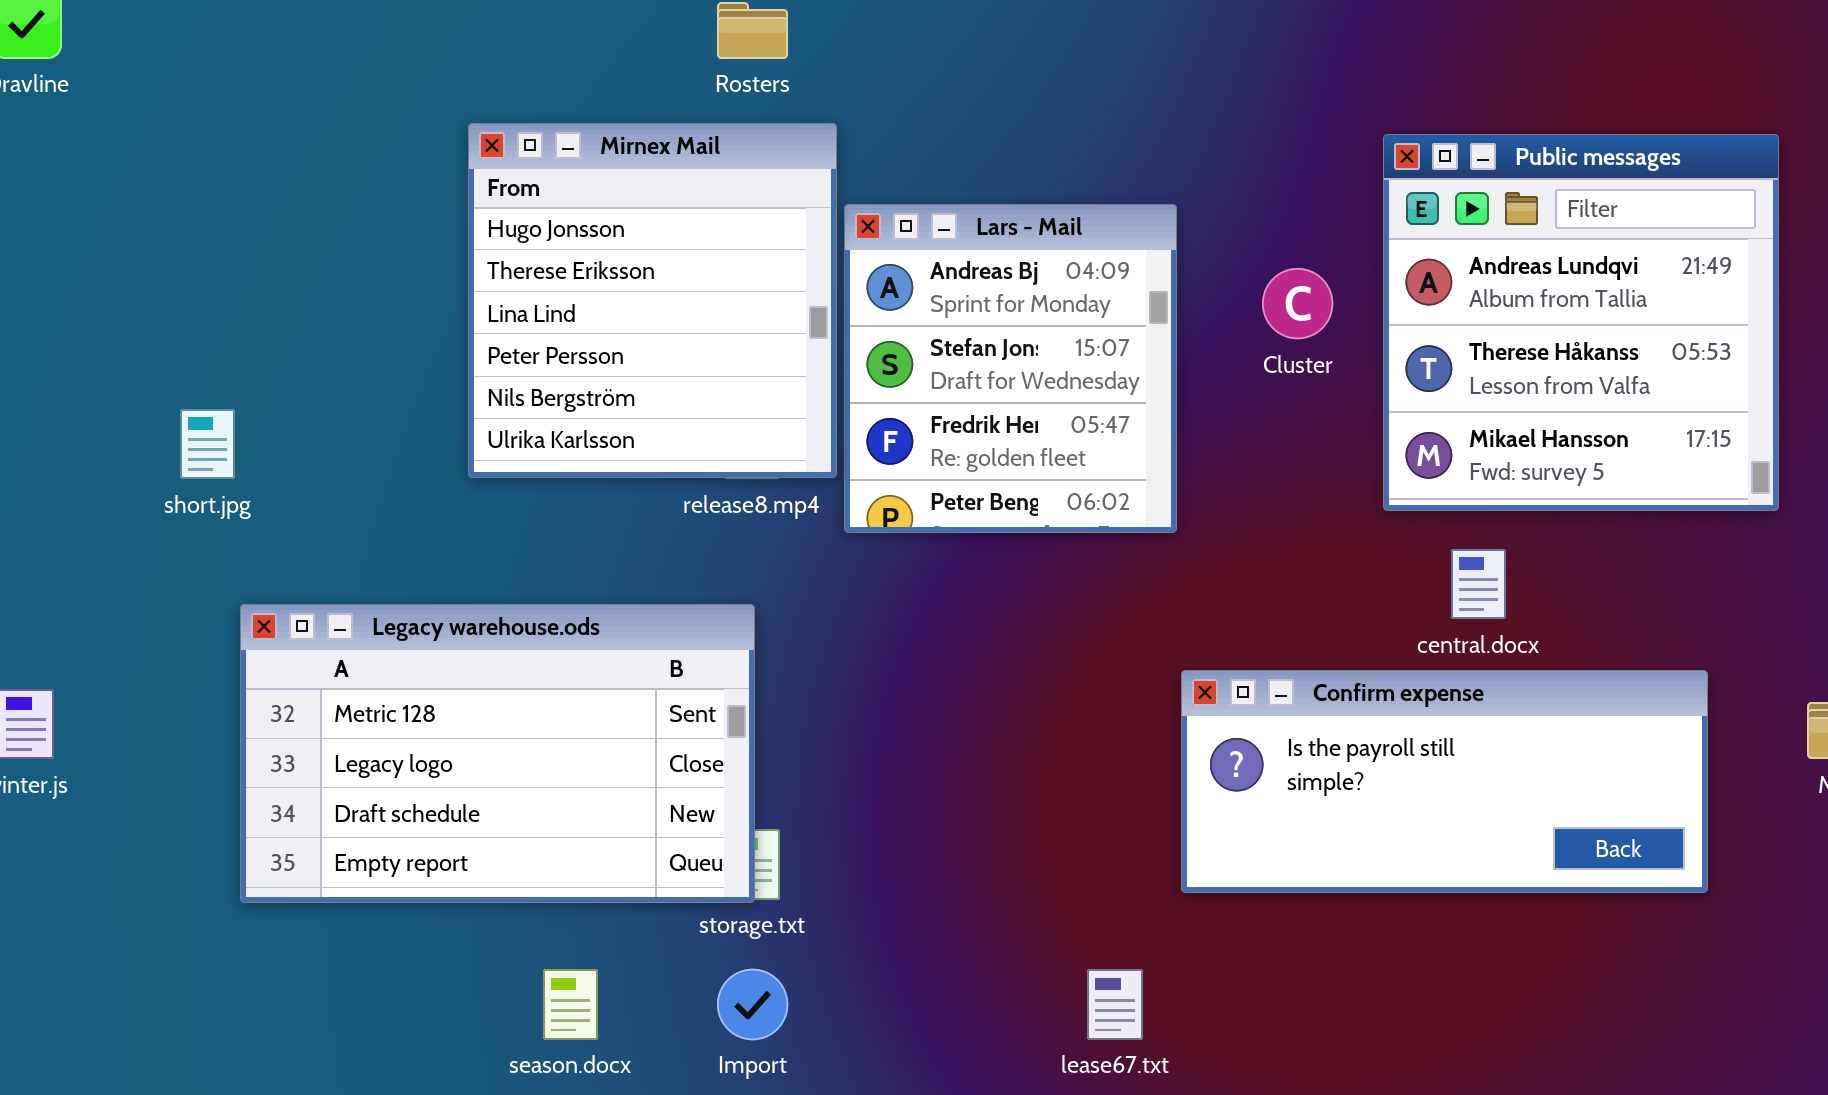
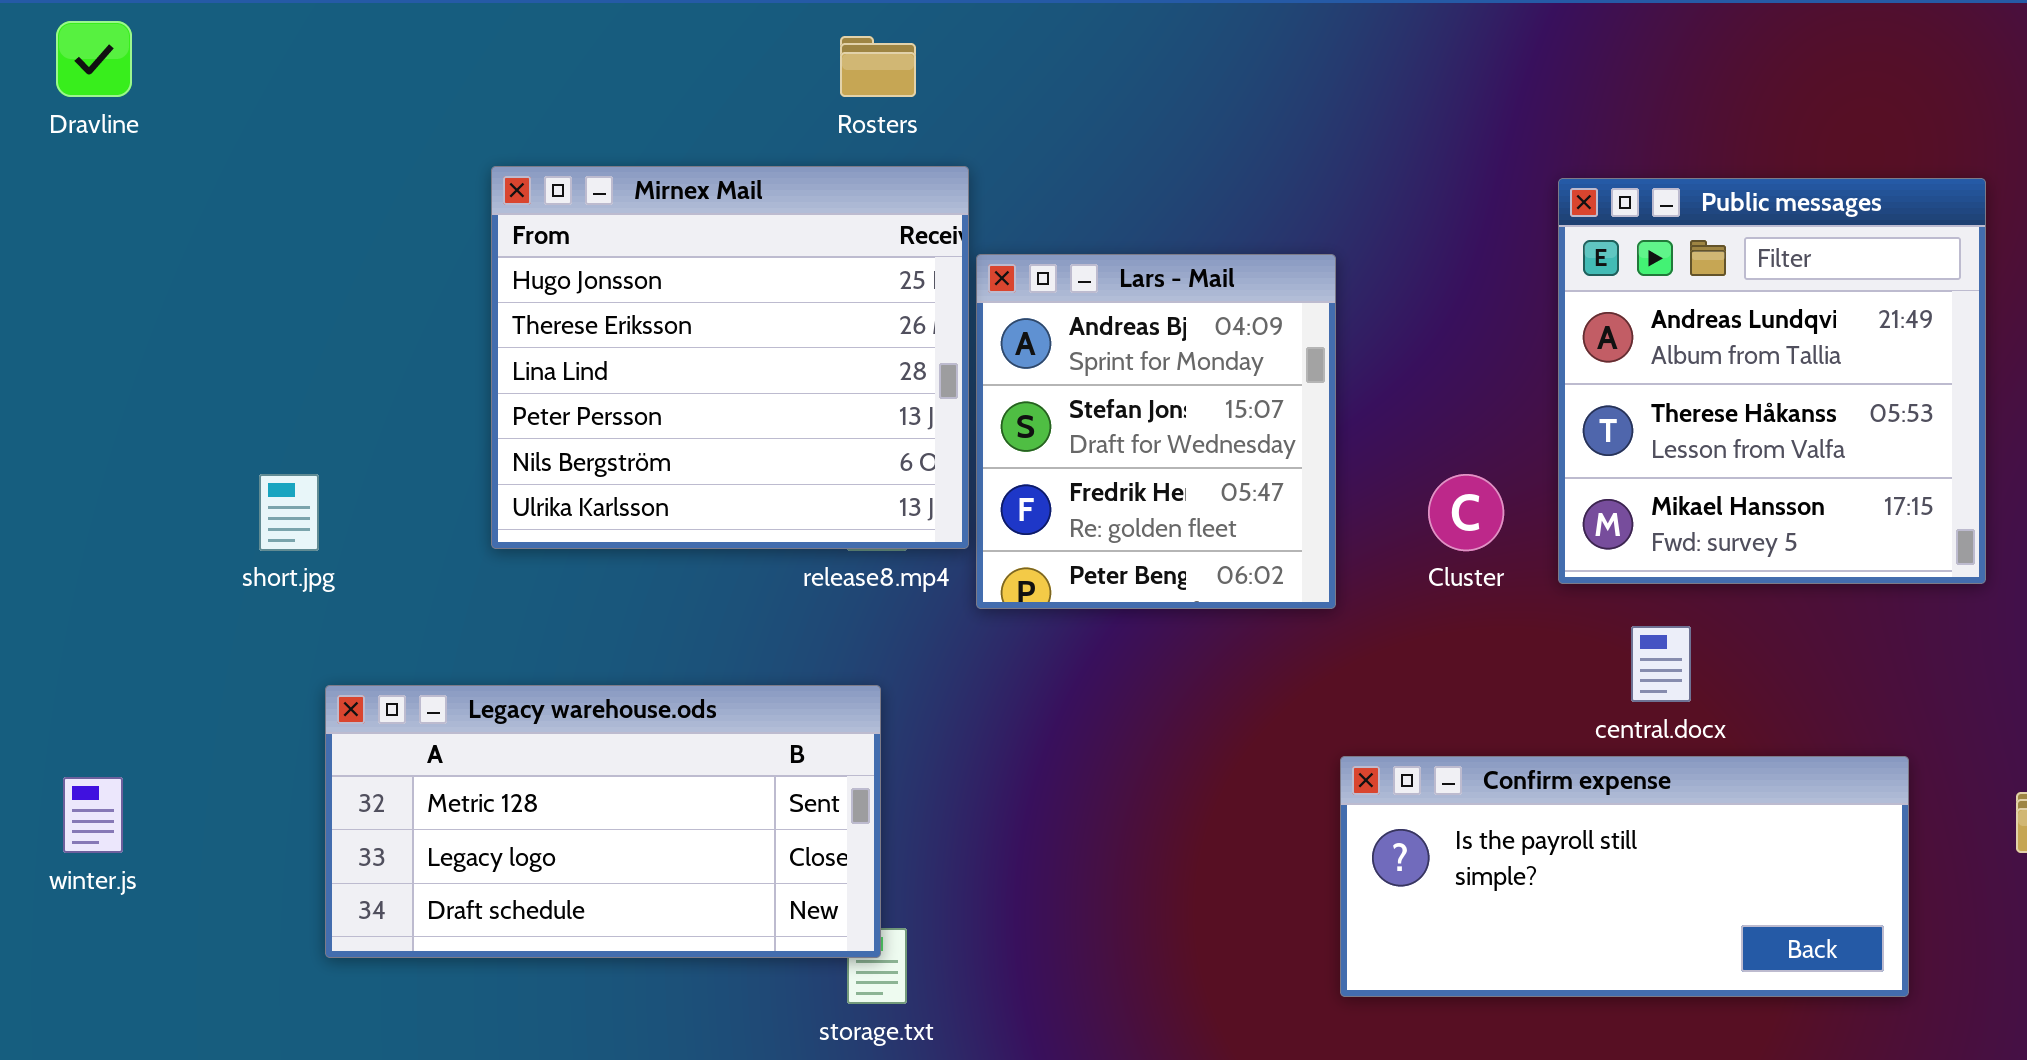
Mirnex Mail: [468,123,837,478] -> [491,166,969,549], resized
Cluster: [1262,268,1333,339] -> [1428,474,1504,551], moved
Legacy warehouse.ods: [240,604,755,903] -> [325,685,881,958], resized

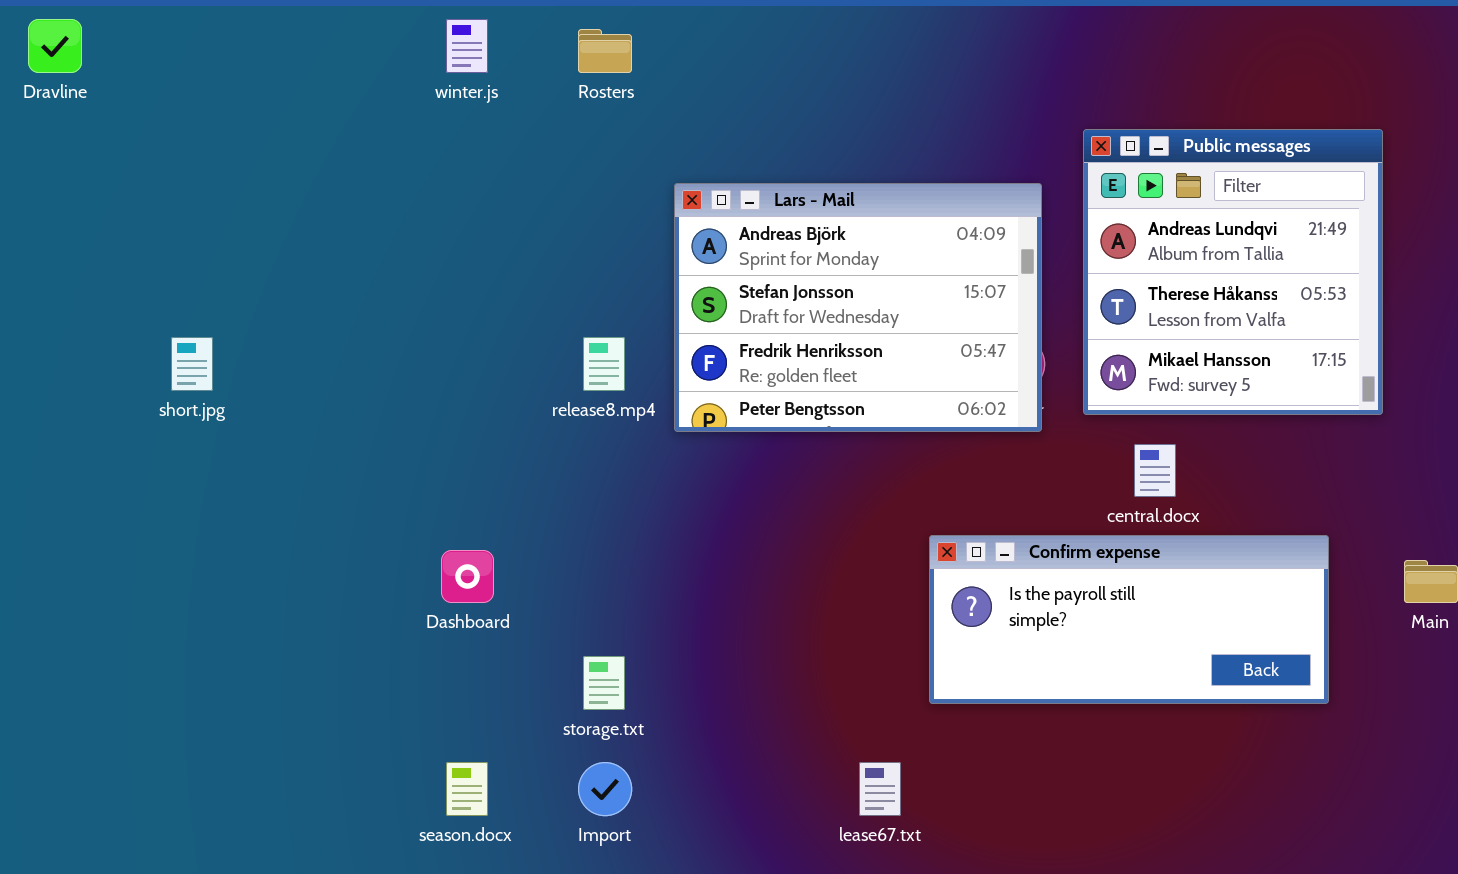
Mirnex Mail: [491,166,969,549] -> none, closed
Lars - Mail: [976,254,1336,609] -> [674,183,1042,432], resized
Legacy warehouse.ods: [325,685,881,958] -> none, closed
winter.js: [63,777,123,853] -> [446,19,488,73], moved

